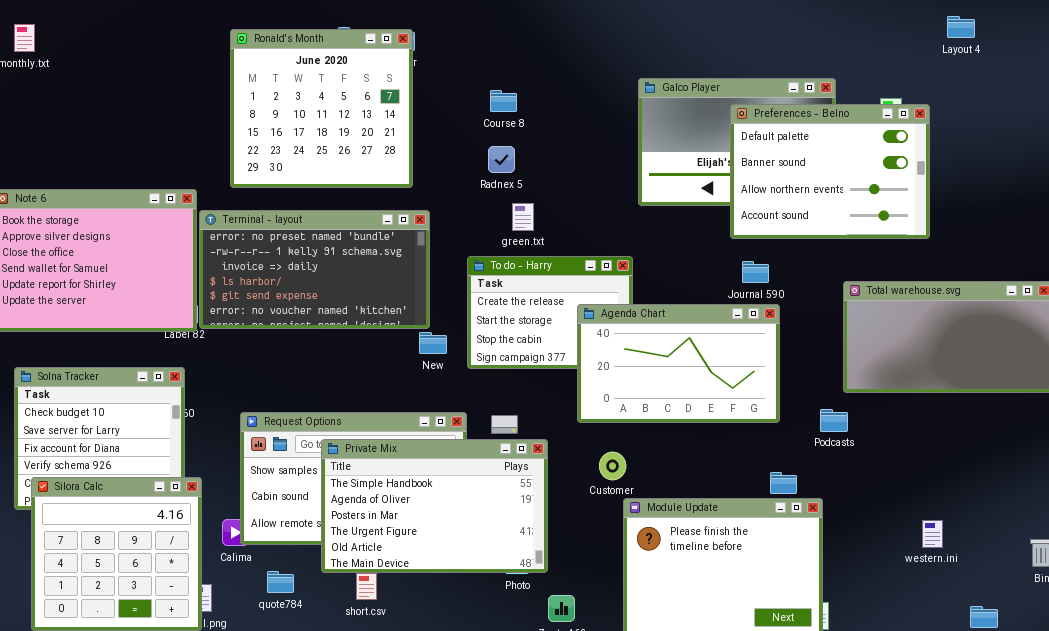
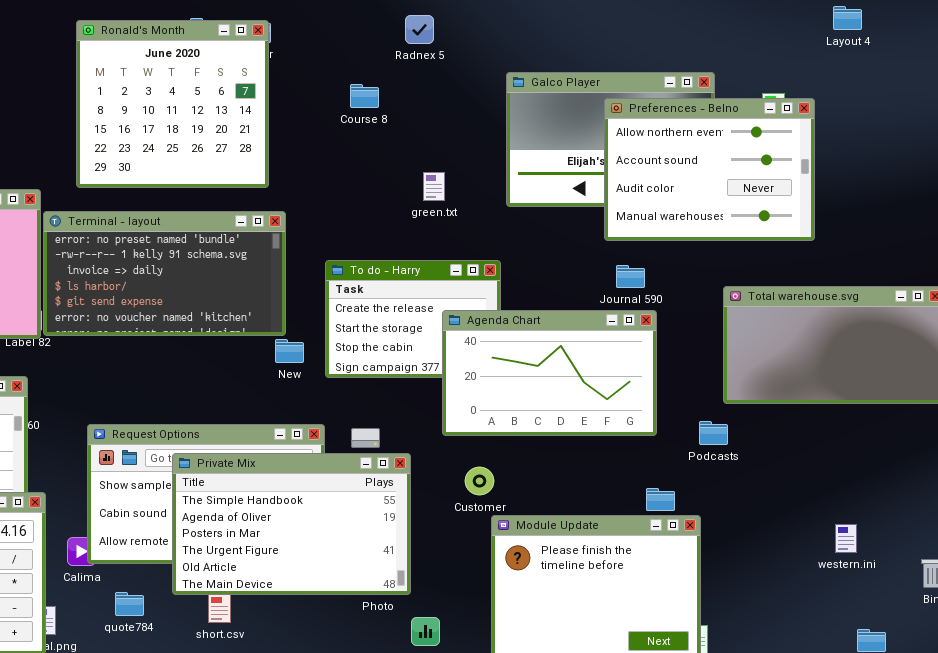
Preferences - Belno: [730,104,930,239] -> [604,98,815,241], scrolled down 2 rows
Radnex 5: [488,146,515,173] -> [405,15,434,44], moved
green.txt: [512,203,534,231] -> [423,172,445,201], moved
western.ini: [922,520,943,548] -> [835,524,857,553], moved

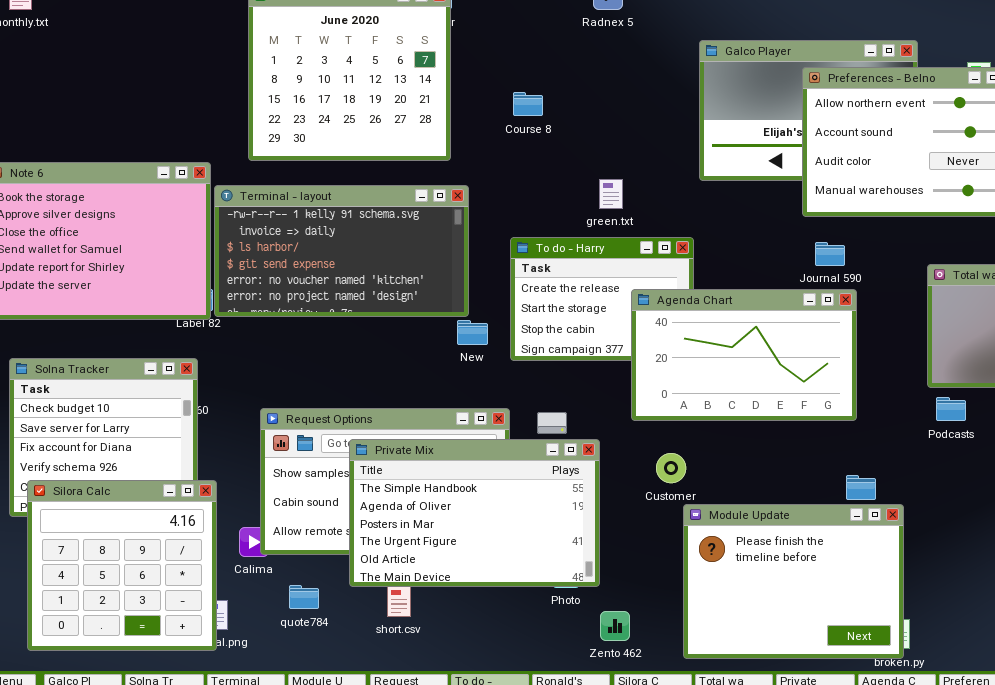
Course 8: [350,84,379,108] -> [513,92,543,116], moved
green.txt: [423,172,445,201] -> [599,179,623,209], moved
Terminal - layout: [43,211,286,336] -> [214,185,469,317], scrolled down 1 row
Podcasts: [699,421,728,445] -> [936,397,966,421], moved

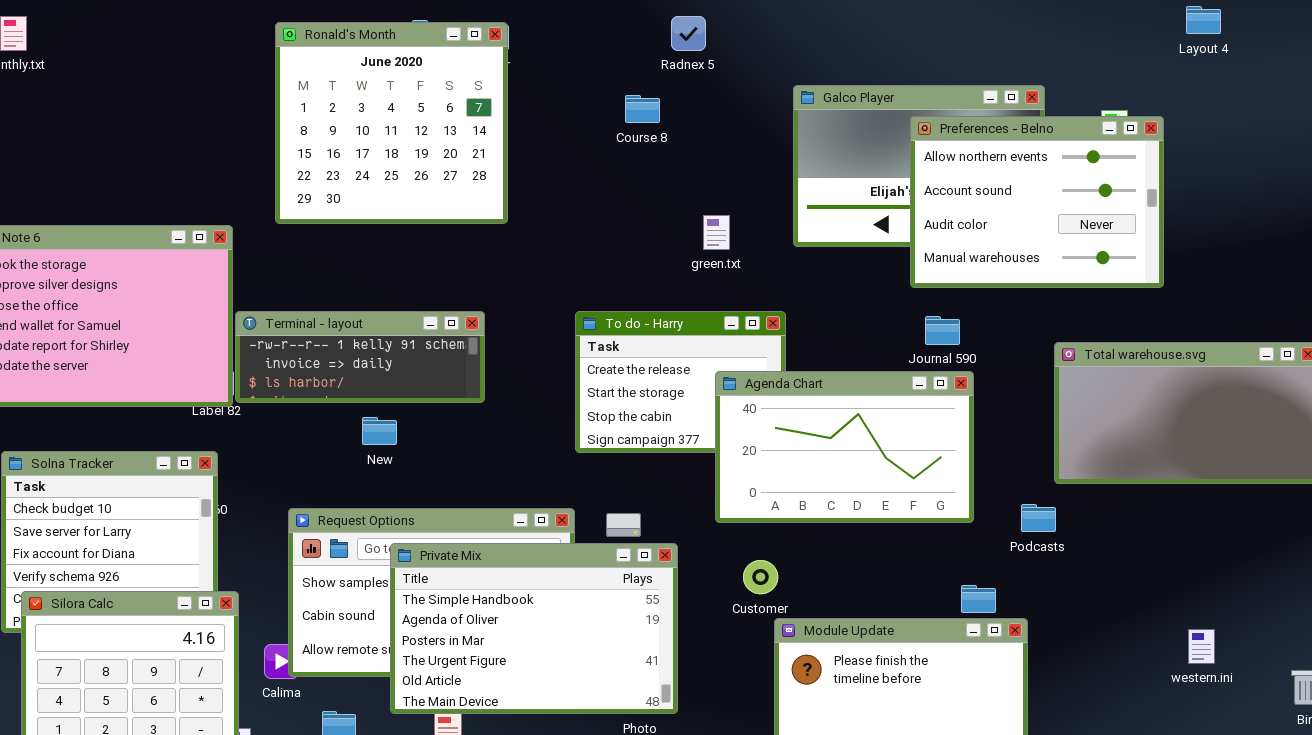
Course 8: [513,92,543,116] -> [625,95,660,123], moved
green.txt: [599,179,623,209] -> [703,215,730,250], moved
Terminal - layout: [214,185,469,317] -> [235,311,485,403], resized
New: [457,320,488,345] -> [362,417,397,445], moved
Podcasts: [936,397,966,421] -> [1021,504,1056,532], moved

